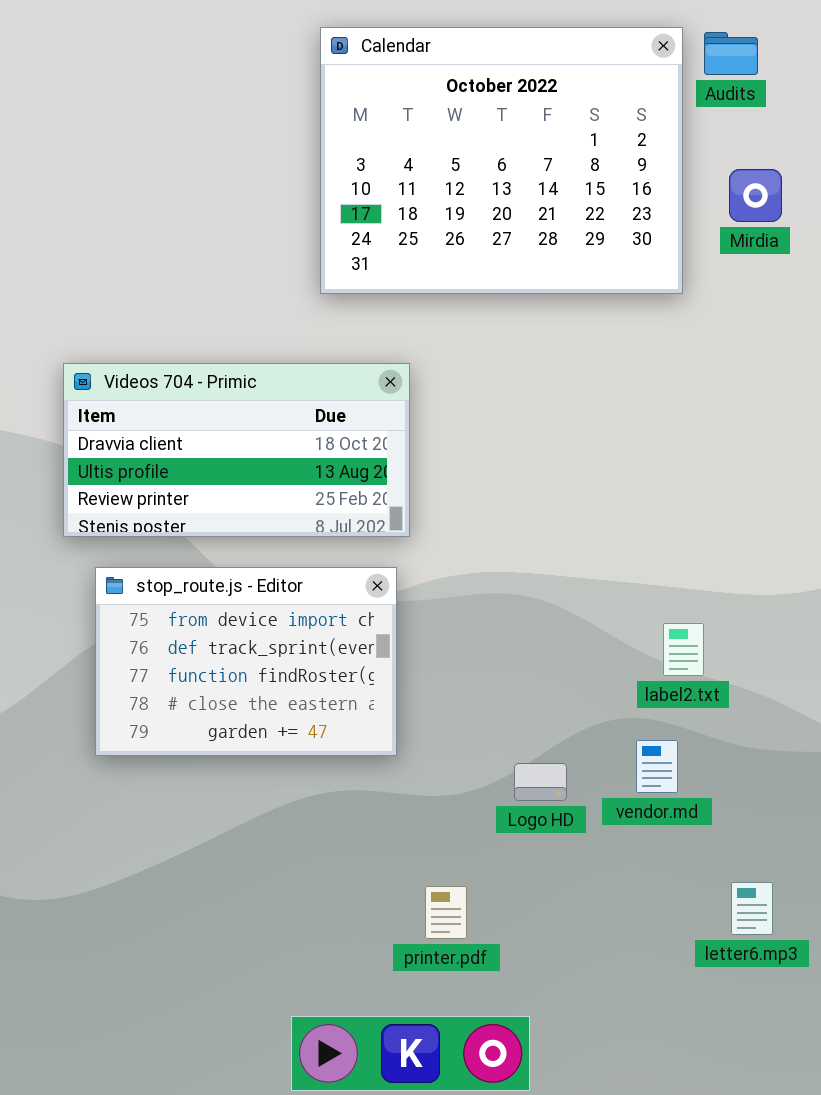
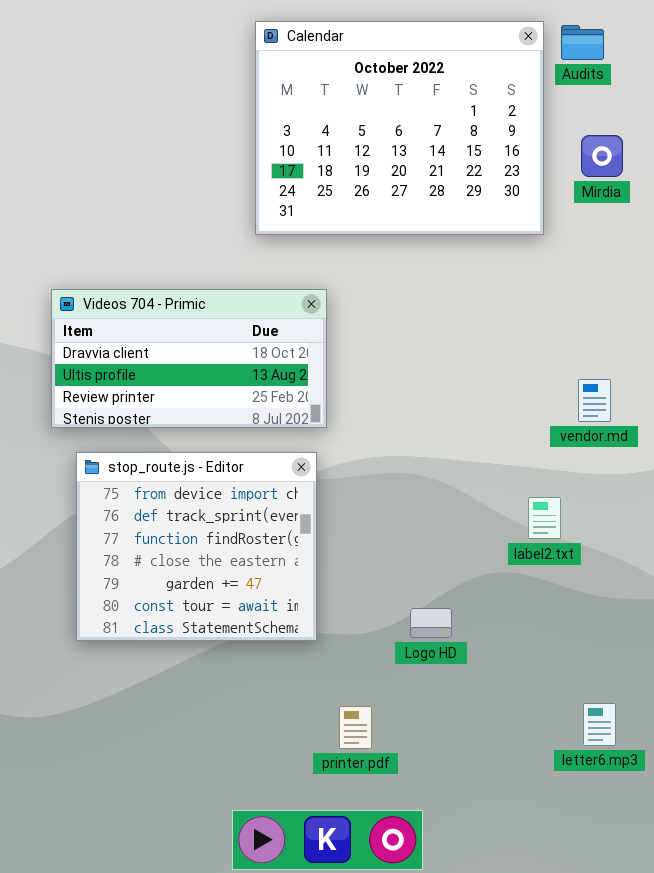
stop_route.js - Editor: [95,567,397,756] -> [76,452,317,641], resized
vendor.md: [636,740,678,793] -> [578,379,611,422], moved

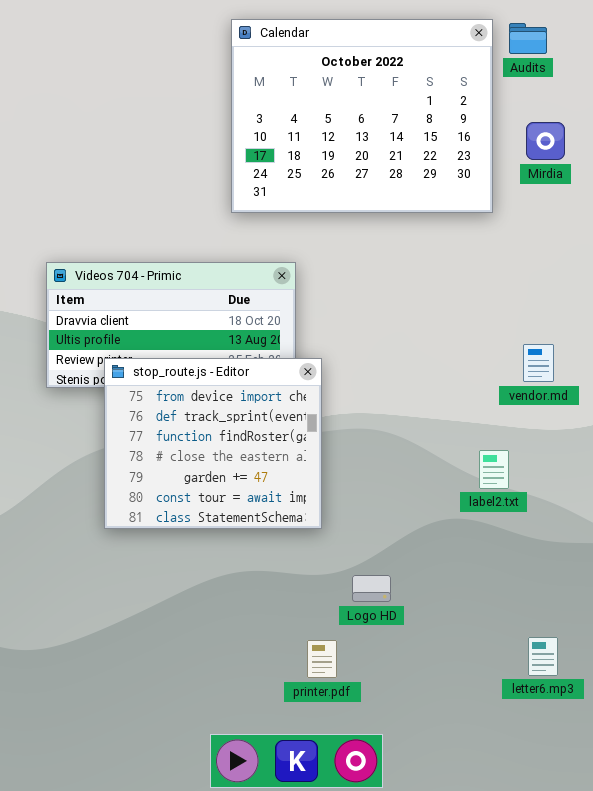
stop_route.js - Editor: [76,452,317,641] -> [104,358,322,529], moved
Logo HD: [410,608,452,638] -> [352,575,391,602], moved

